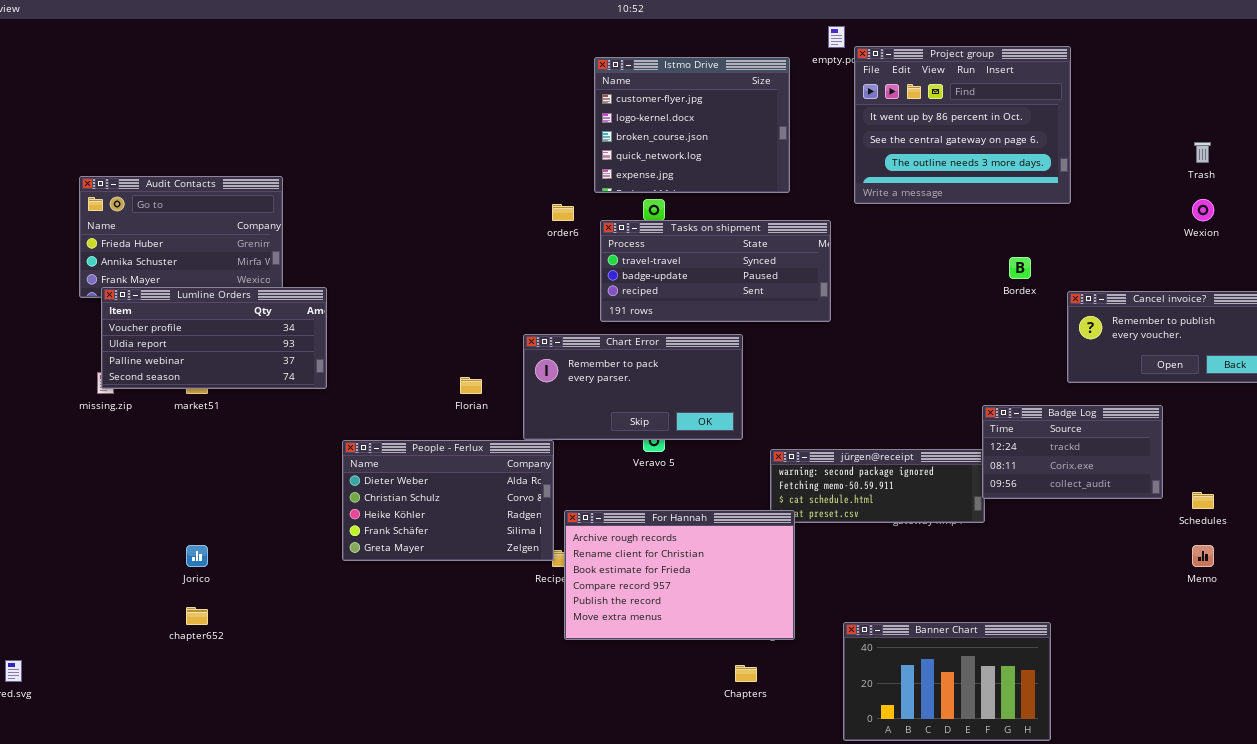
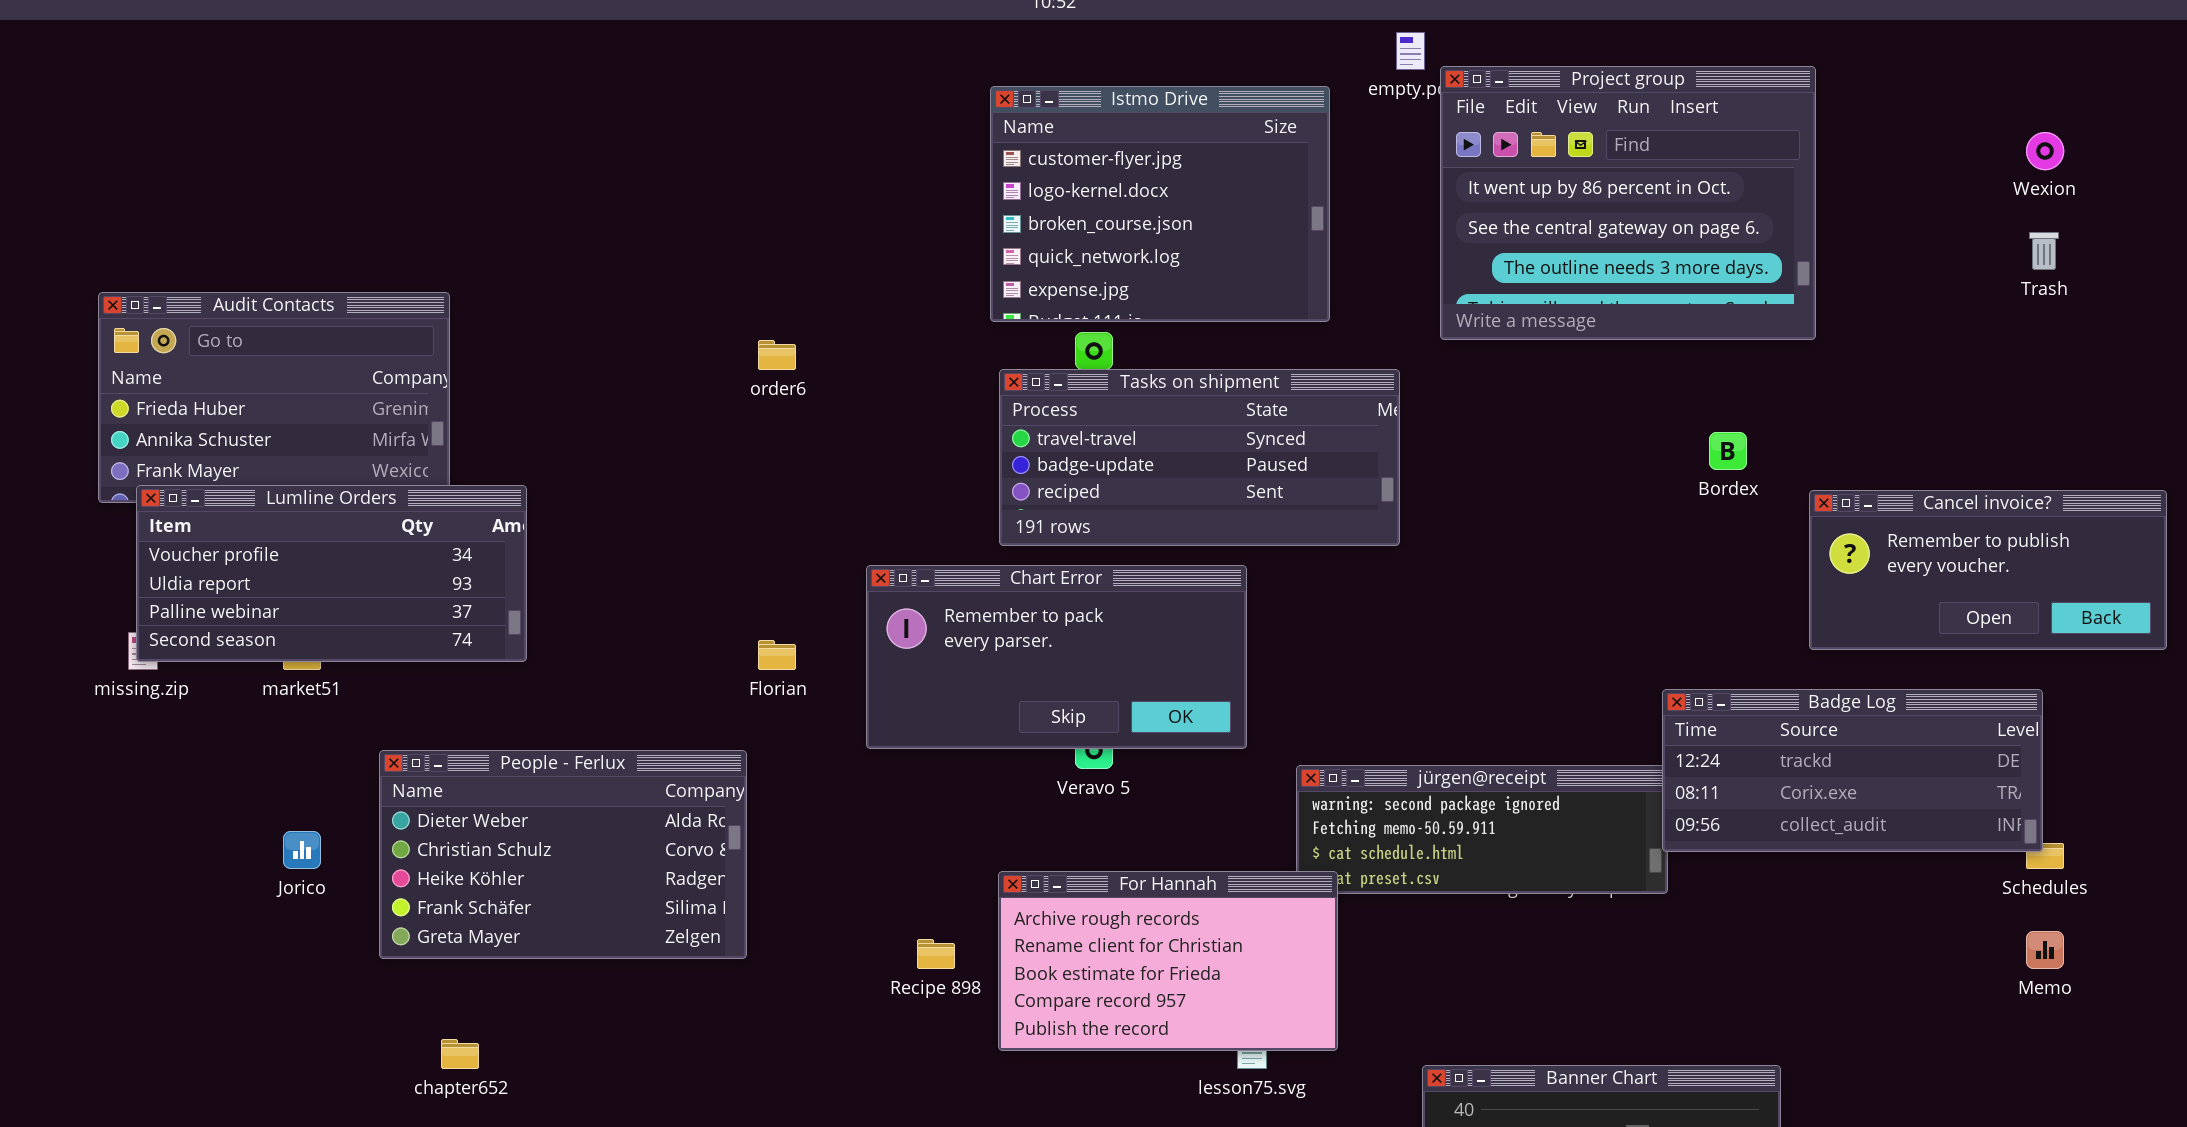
Wexion: [1192,199,1214,221] -> [2026,132,2064,170], moved
order6: [552,204,574,221] -> [758,340,796,370], moved
Badge Log: [982,405,1163,499] -> [1662,689,2043,852], resized
People - Ferlux: [342,440,554,561] -> [379,750,747,959], moved
For Hannah: [564,510,795,640] -> [998,871,1338,1051], resized
Jorico: [186,545,208,567] -> [283,831,321,869], moved
chapter652: [186,607,208,625] -> [441,1039,479,1069], moved

